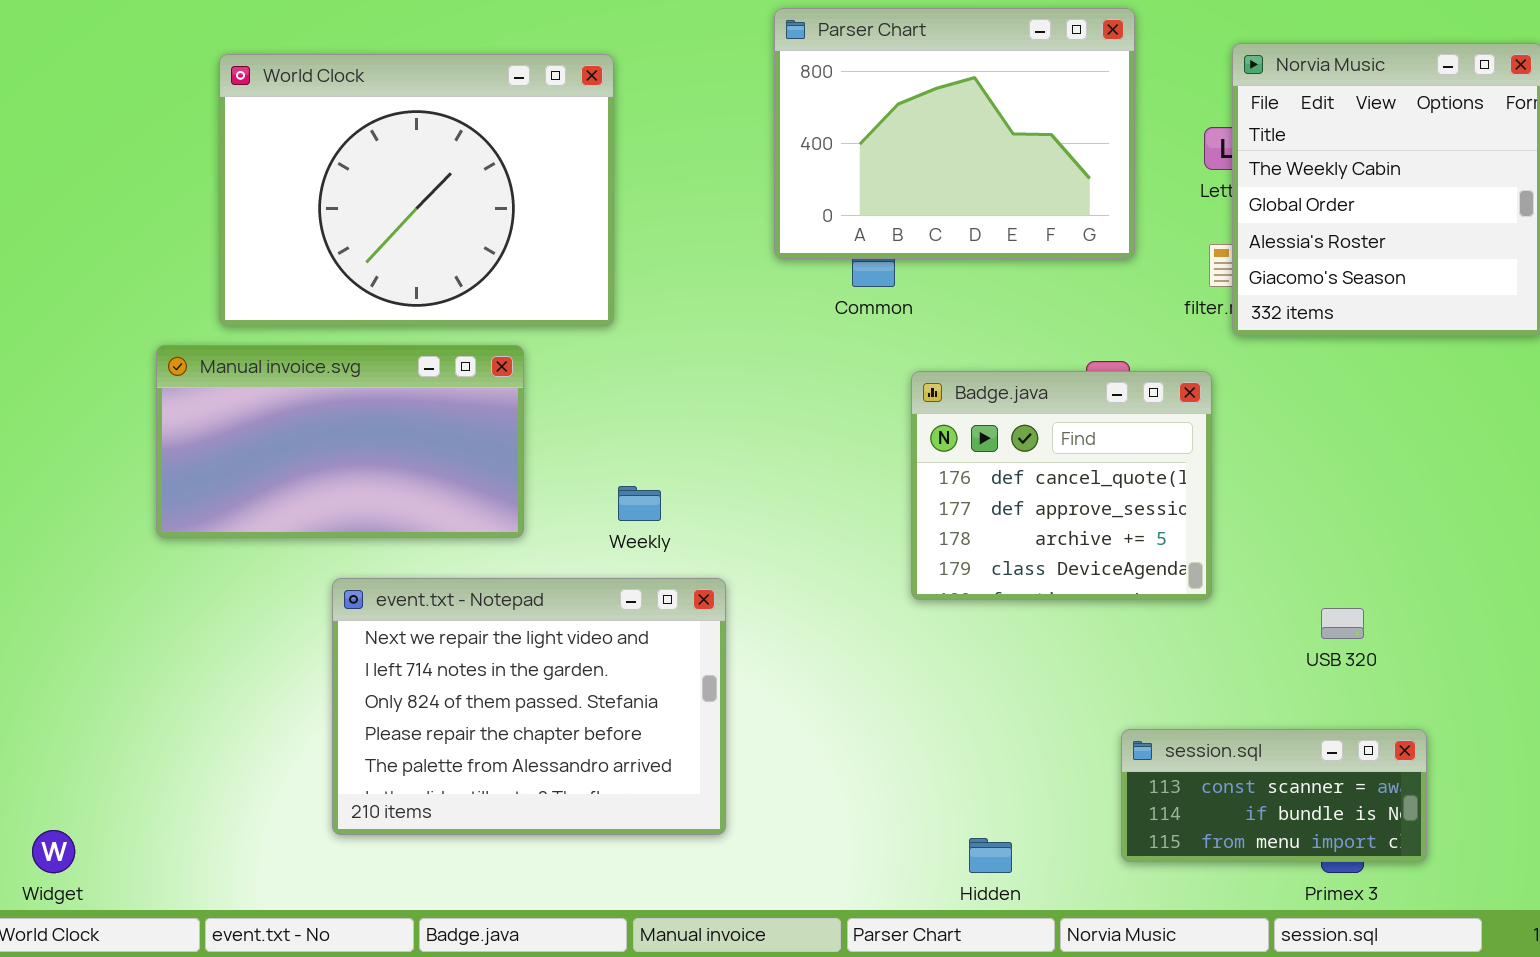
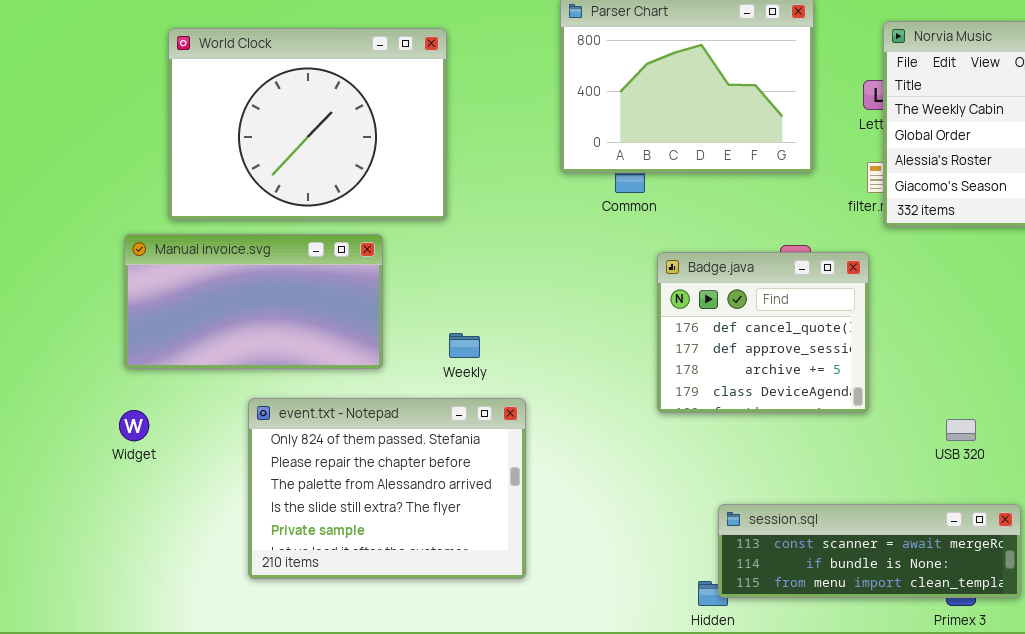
event.txt - Notepad: [332,578,726,835] -> [248,398,526,579], scrolled down 2 rows
session.sql: [1121,729,1427,862] -> [718,504,1021,598], resized
Widget: [32,830,75,873] -> [119,410,149,441], moved

